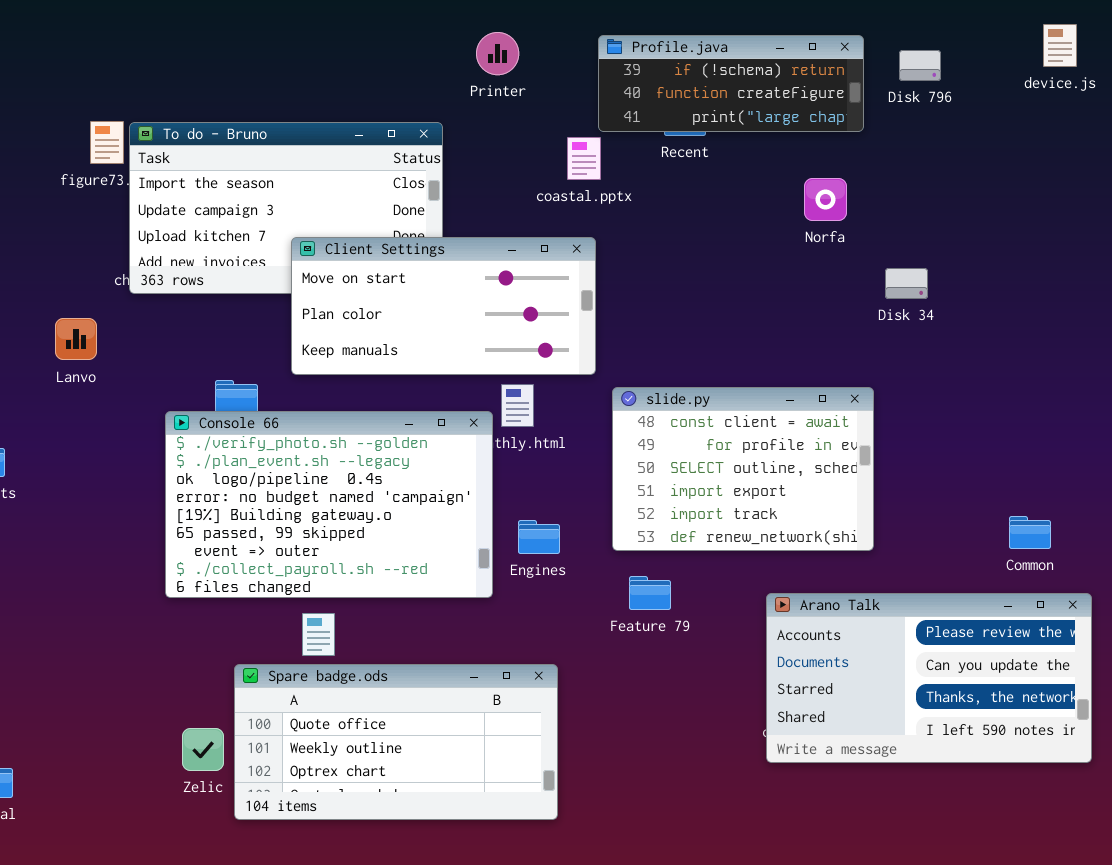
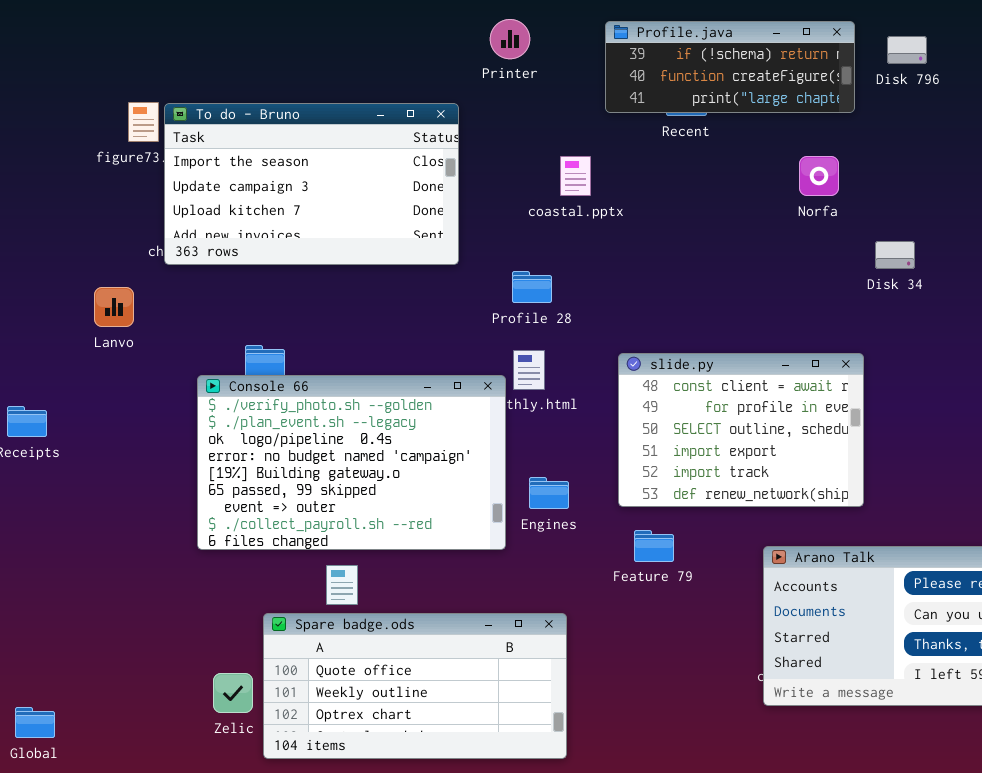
coastal.pptx: [567,137,601,180] -> [560,156,591,196], moved
Client Settings: [291,237,596,375] -> none, closed

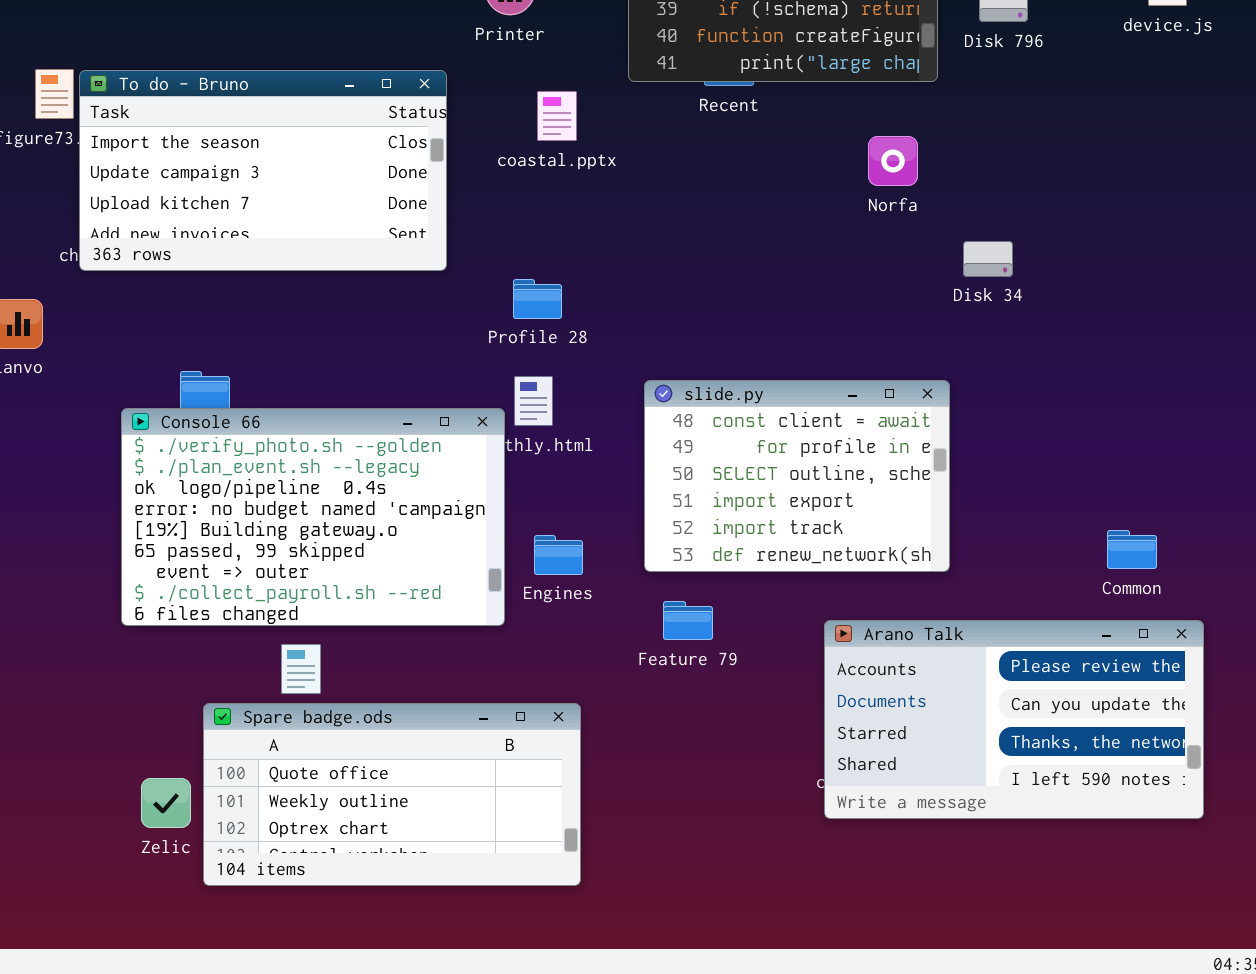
coastal.pptx: [560,156,591,196] -> [537,91,577,141], moved

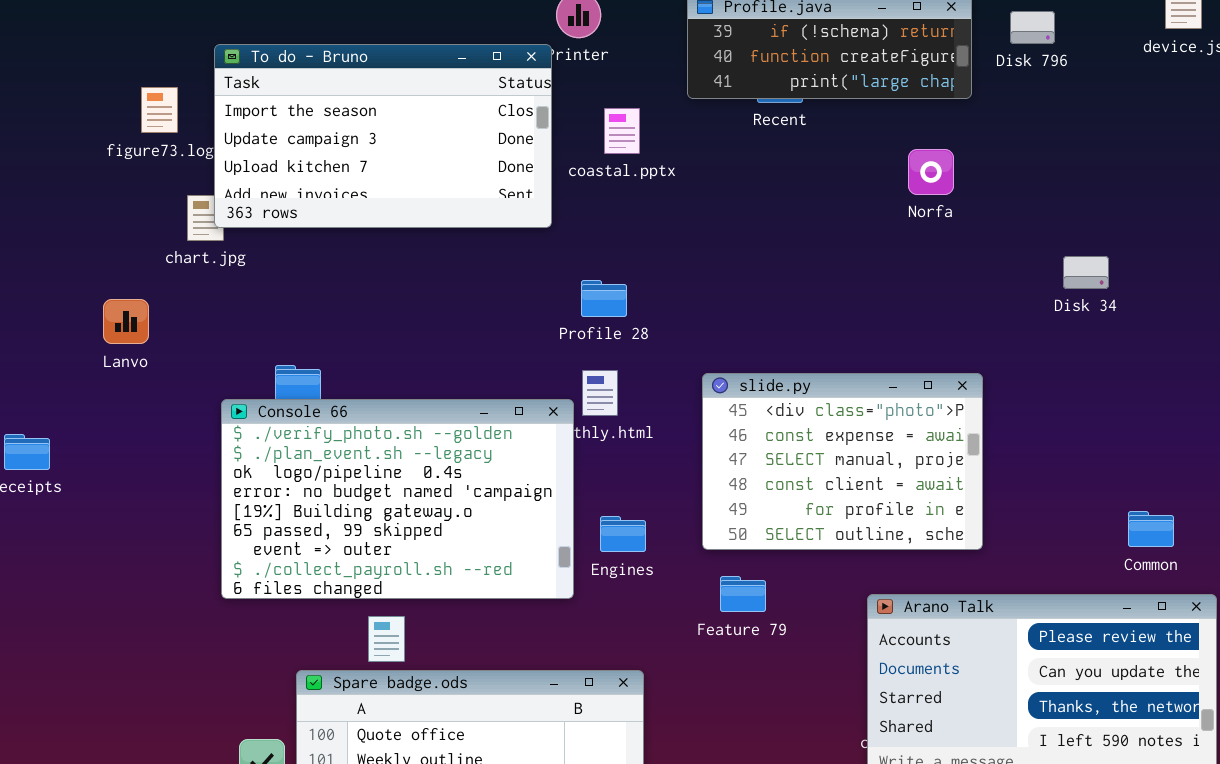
To do - Bruno: [79,70,447,271] -> [214,44,552,228], moved
Disk 34: [963,241,1013,277] -> [1063,256,1109,289], moved
slide.py: [644,380,950,572] -> [702,373,983,550], scrolled up 3 rows

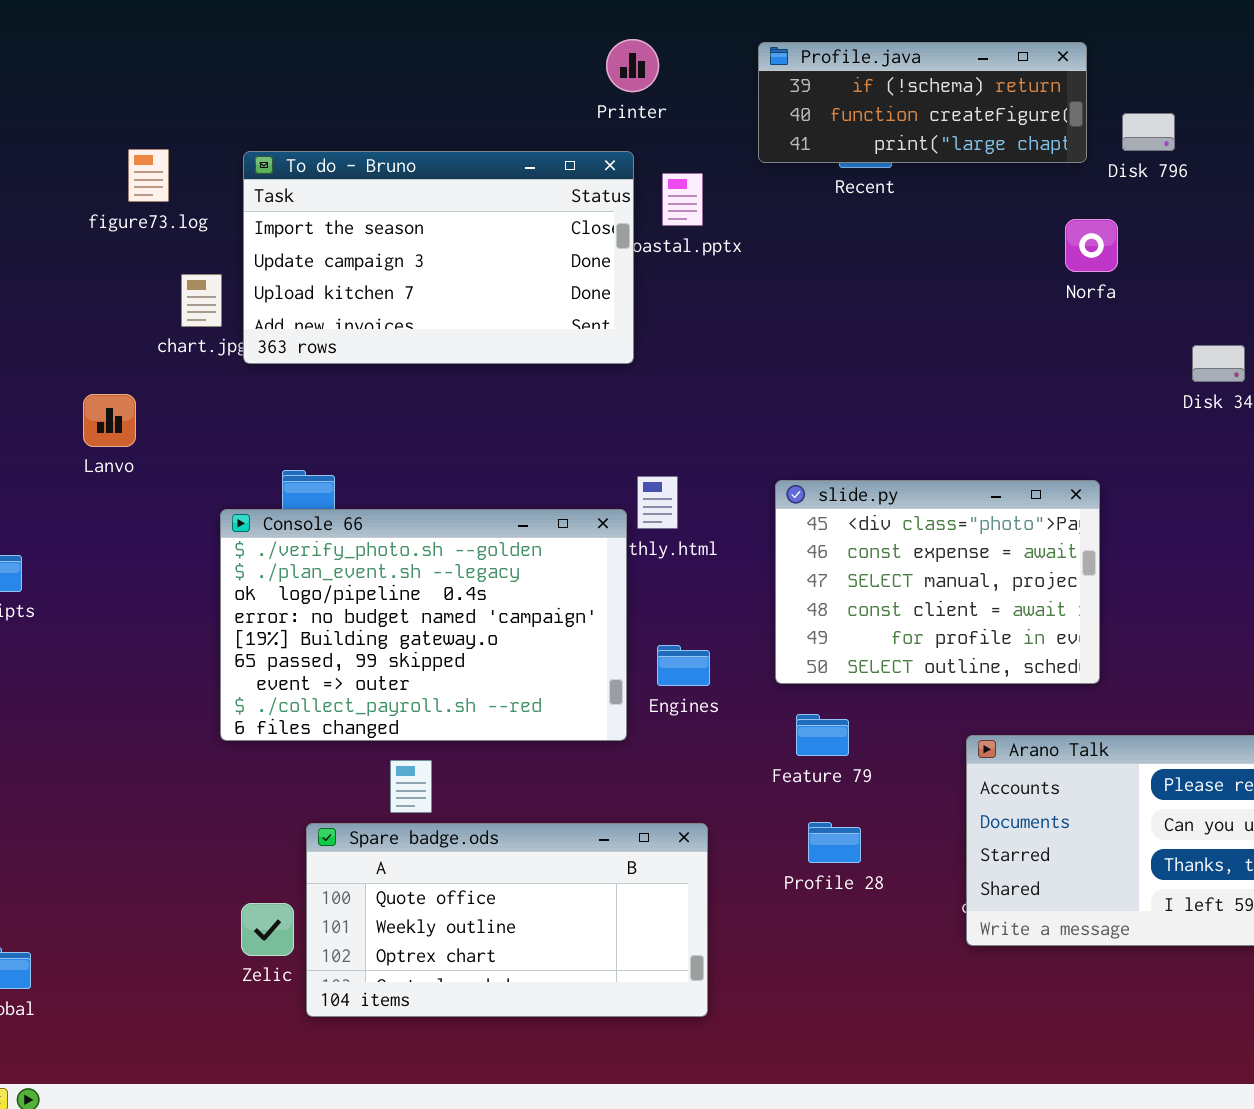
Disk 796: [1010,11,1055,44] -> [1122,113,1175,151], moved
To do - Bruno: [214,44,552,228] -> [243,151,634,364], moved
Norfa: [908,149,954,195] -> [1065,219,1118,272], moved
Profile 28: [581,280,627,317] -> [808,822,861,863], moved

